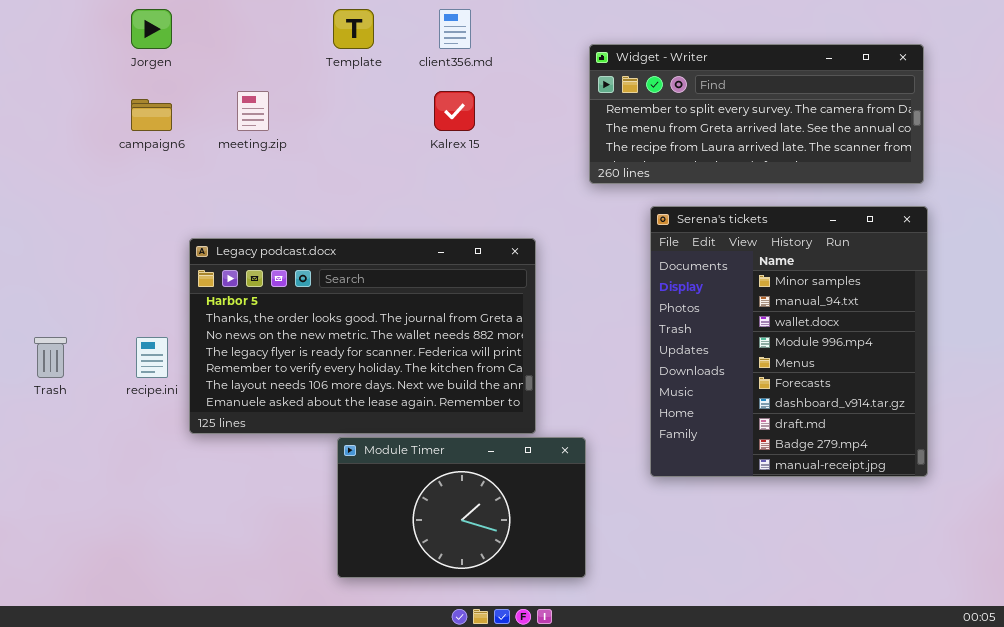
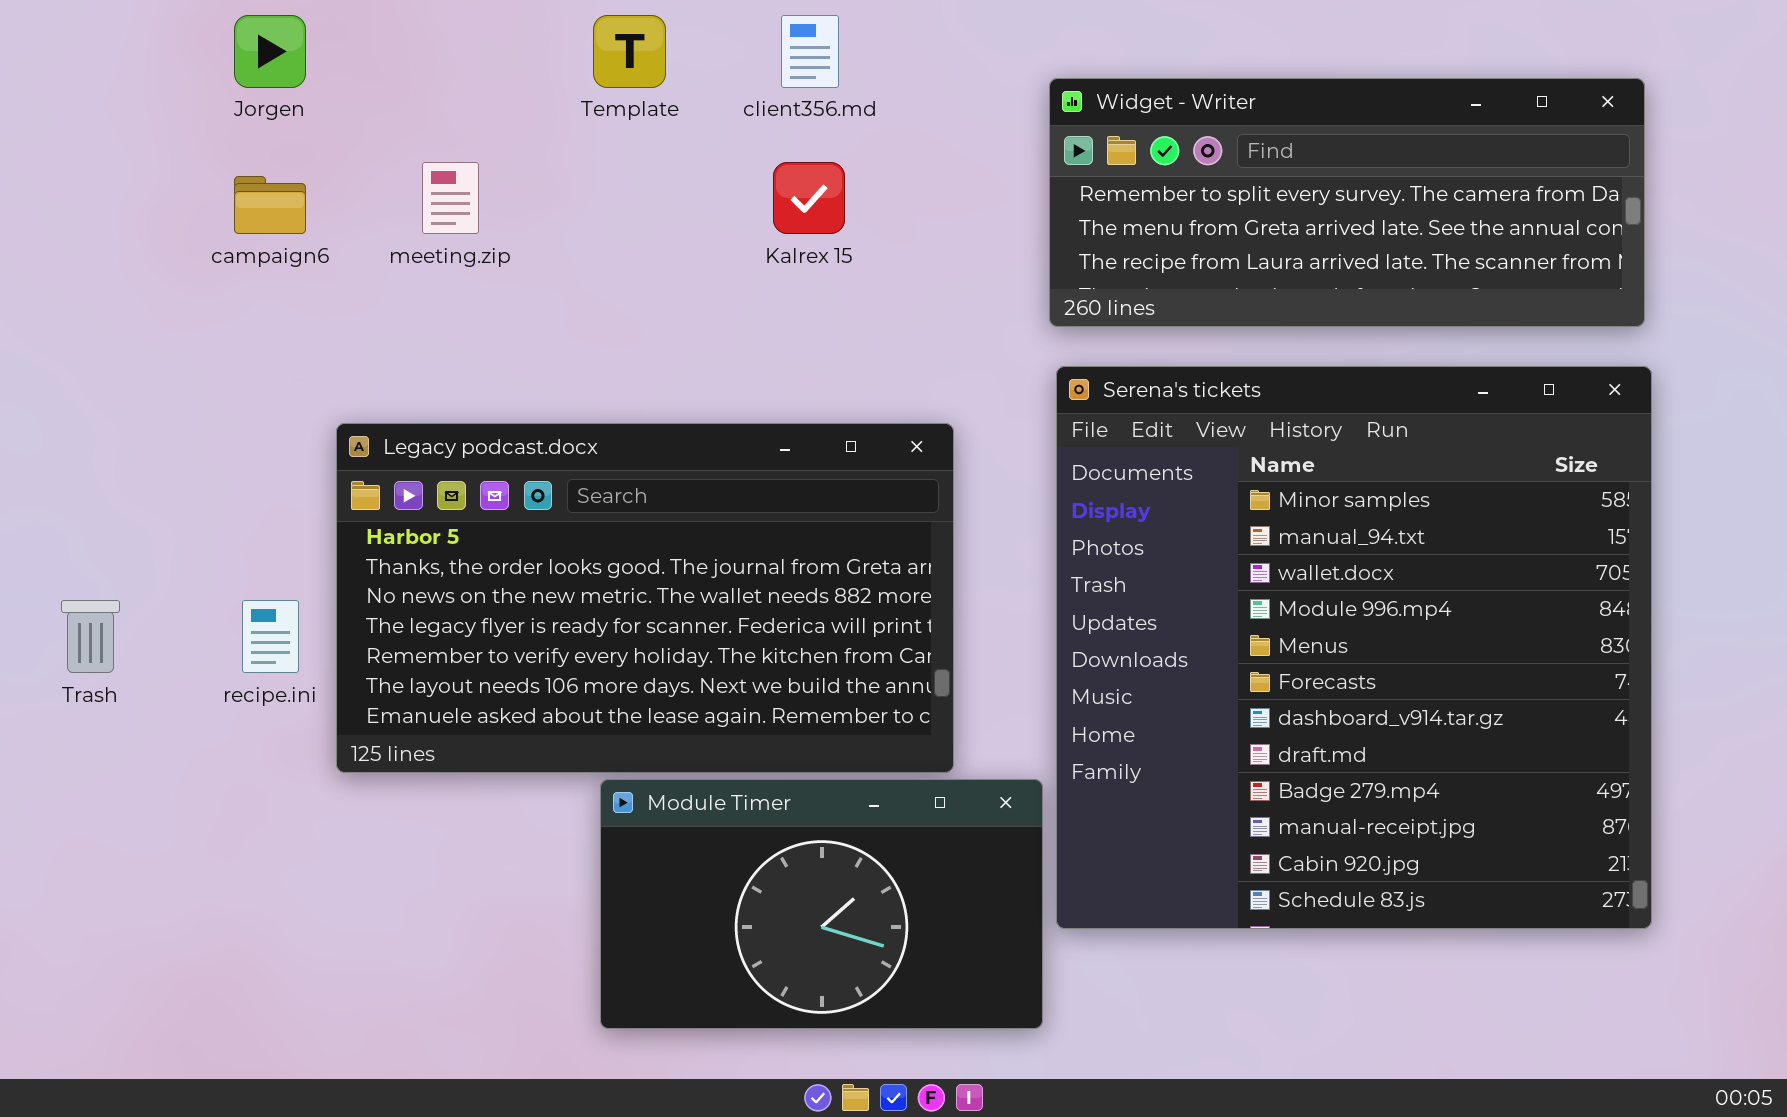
Serena's tickets: [650,206,928,477] -> [1056,366,1652,929], resized

